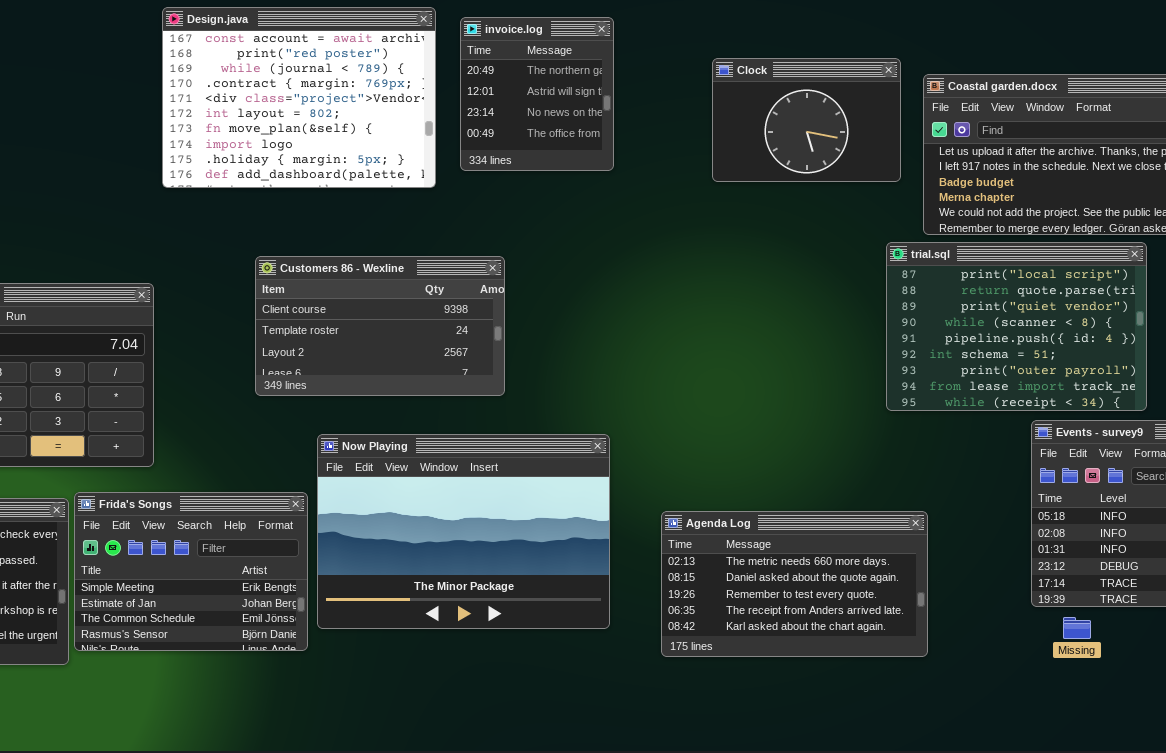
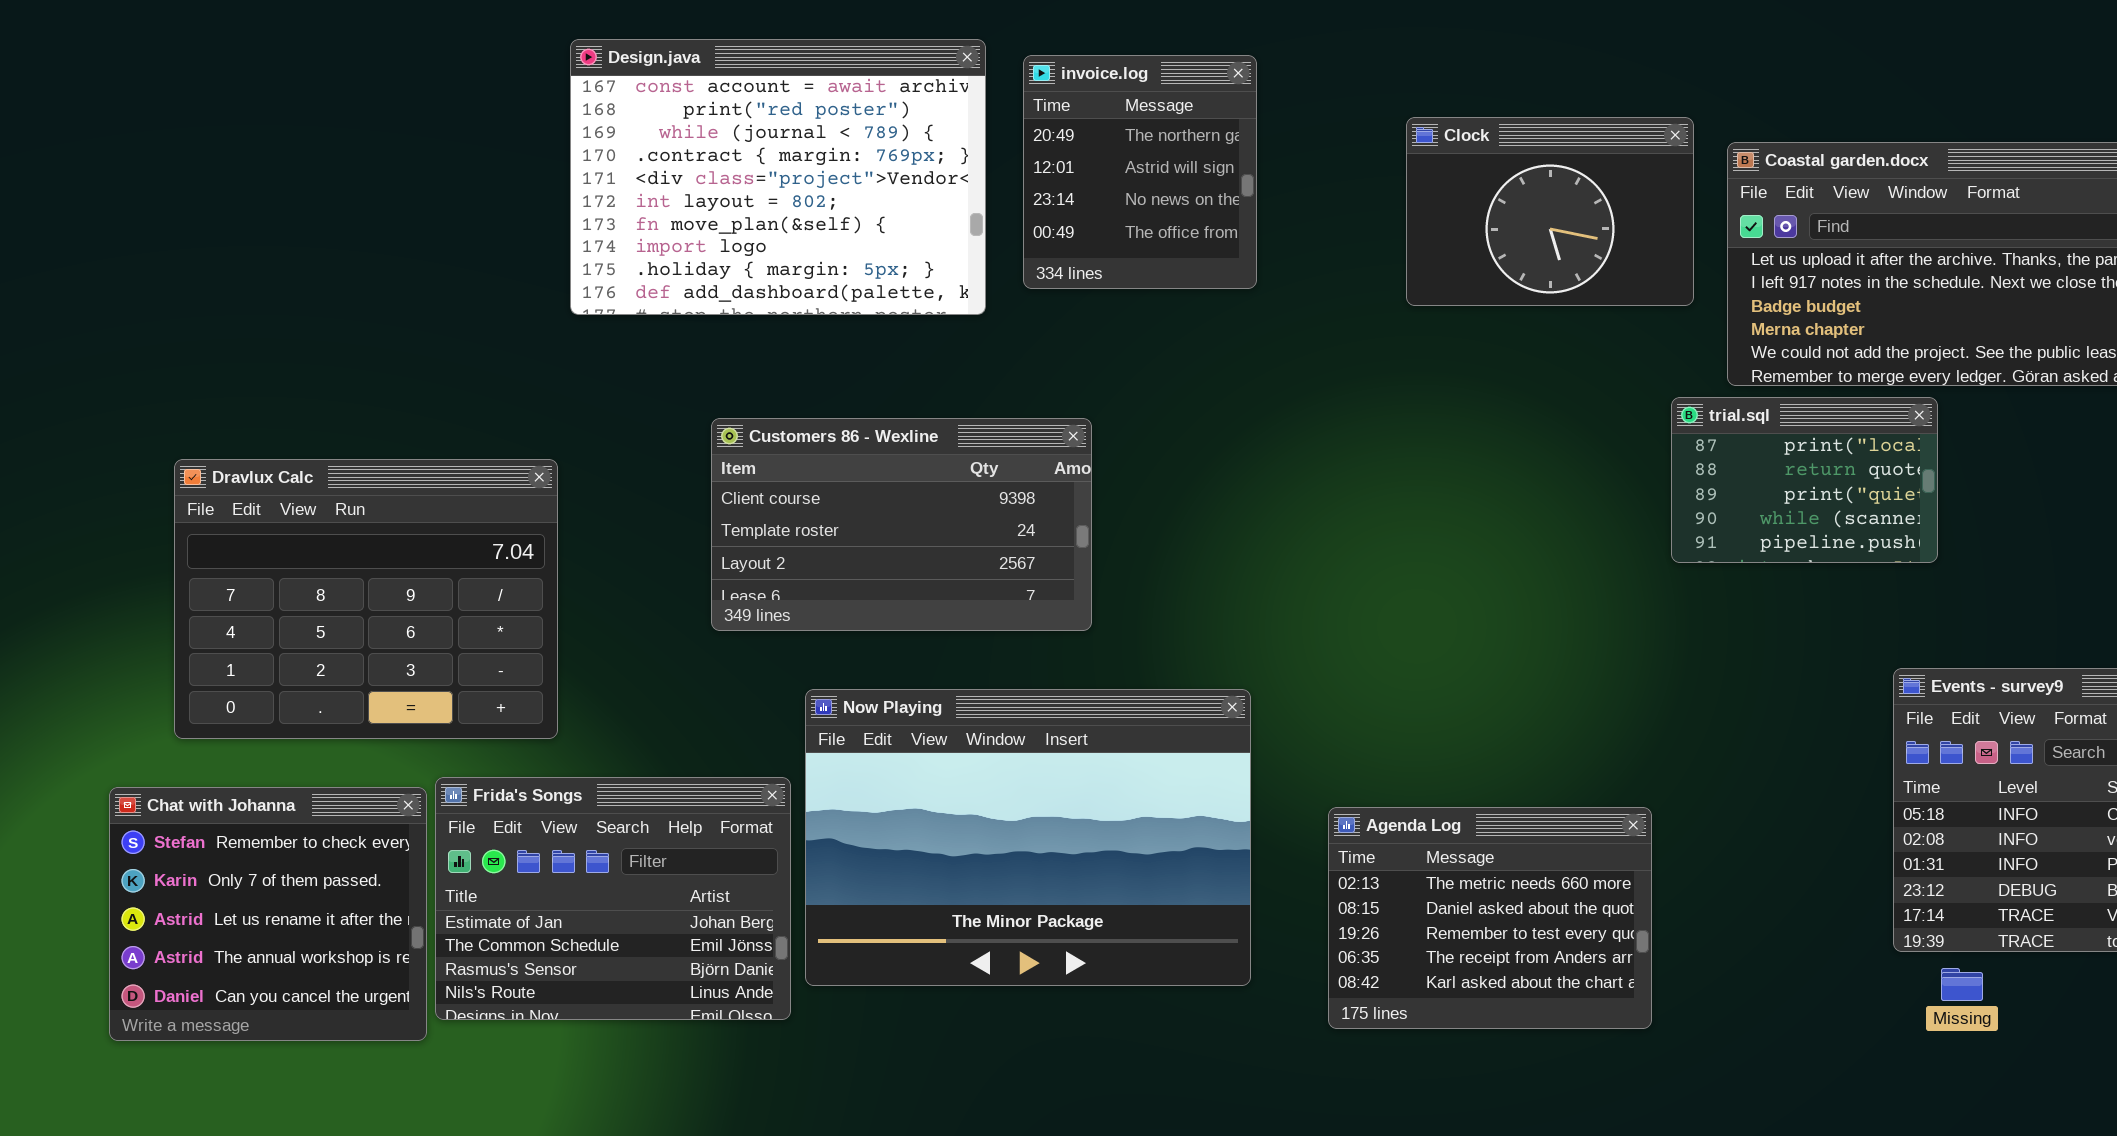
trial.sql: [886,242,1147,411] -> [1671,397,1938,563], resized
Frida's Songs: [74,492,308,651] -> [435,777,791,1020], scrolled down 1 row
Agenda Log: [661,511,928,657] -> [1328,807,1652,1029], resized

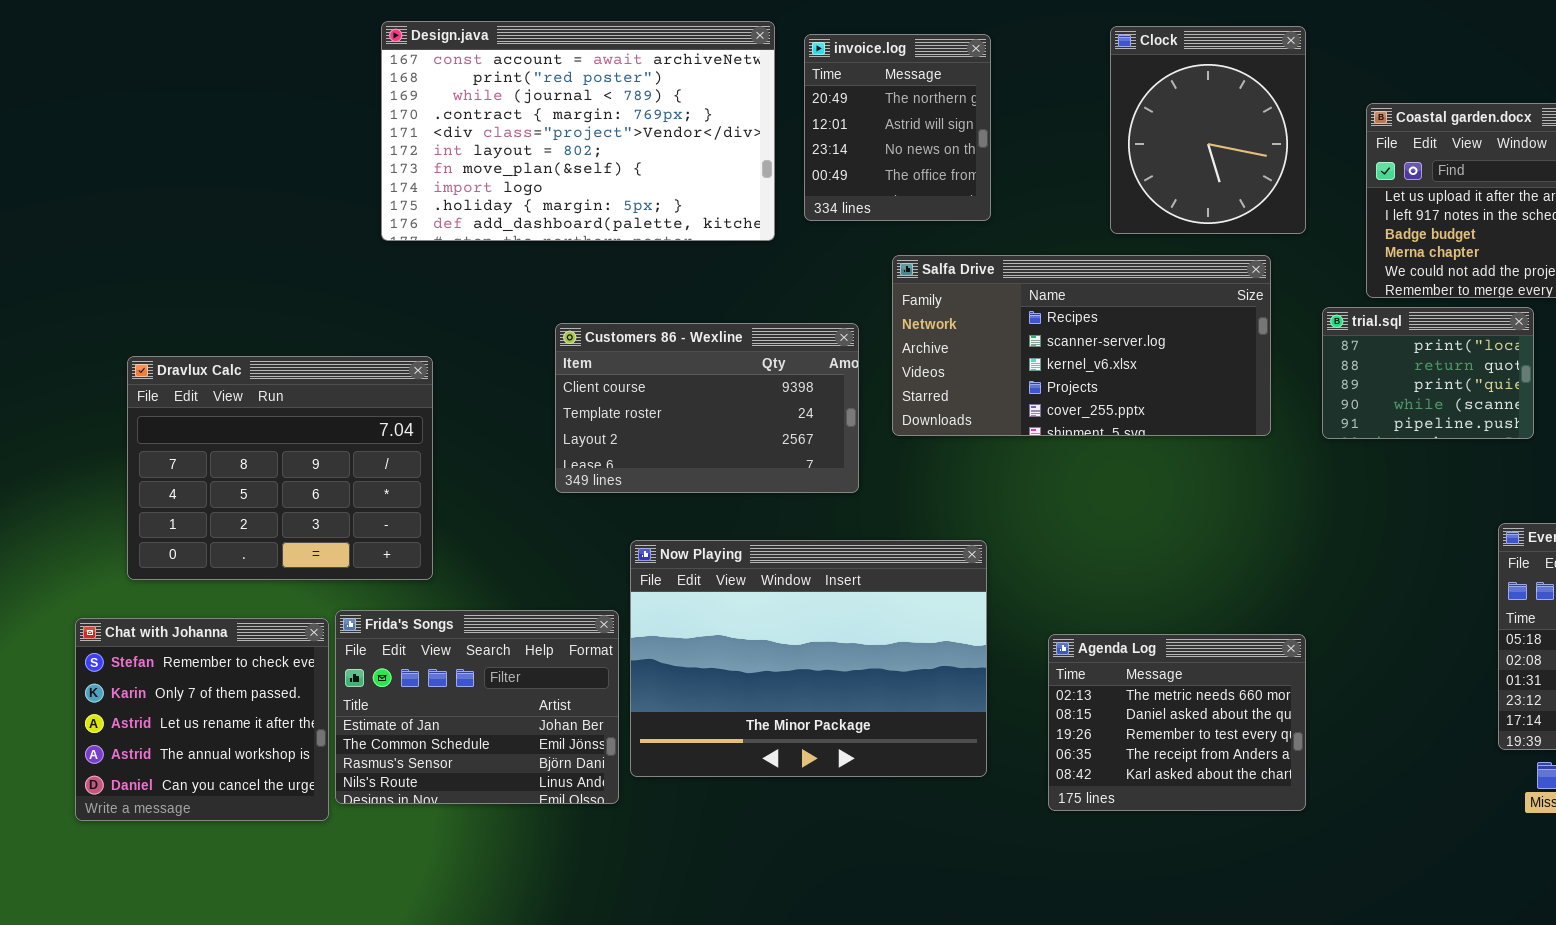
Design.java: [570,39,986,315] -> [381,21,775,241], resized
Clock: [1406,117,1694,306] -> [1110,26,1306,234], resized
Salfa Drive: none -> [892,255,1271,436], opened

